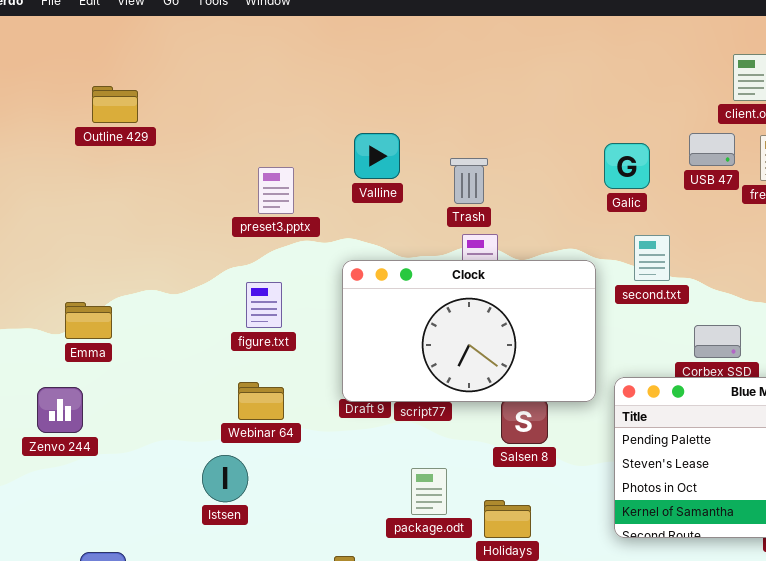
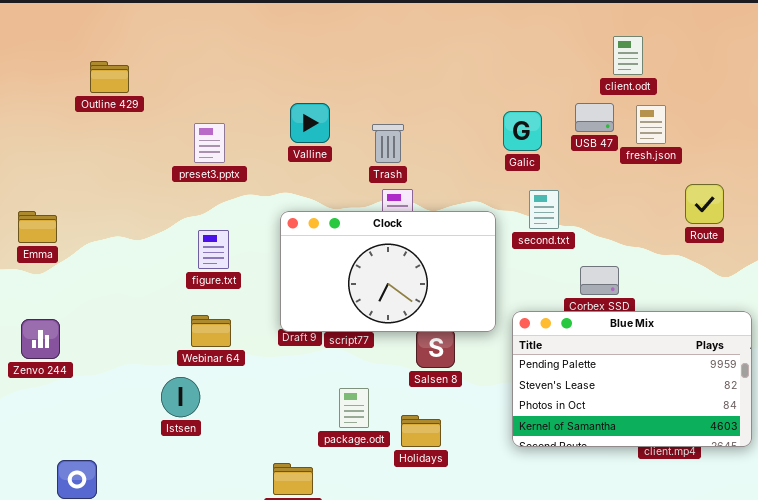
Outline 429: [92,86,138,123] -> [90,61,129,93], moved
preset3.pptx: [258,167,294,214] -> [194,123,225,163], moved
Emma: [65,302,112,339] -> [18,211,57,243], moved

